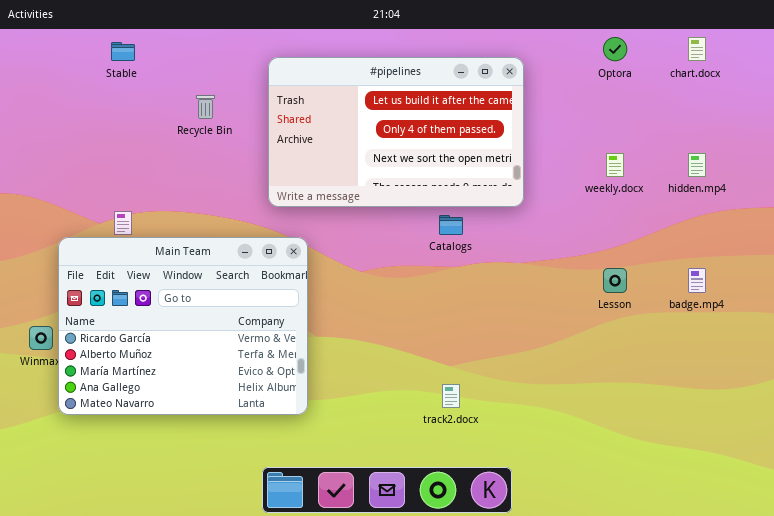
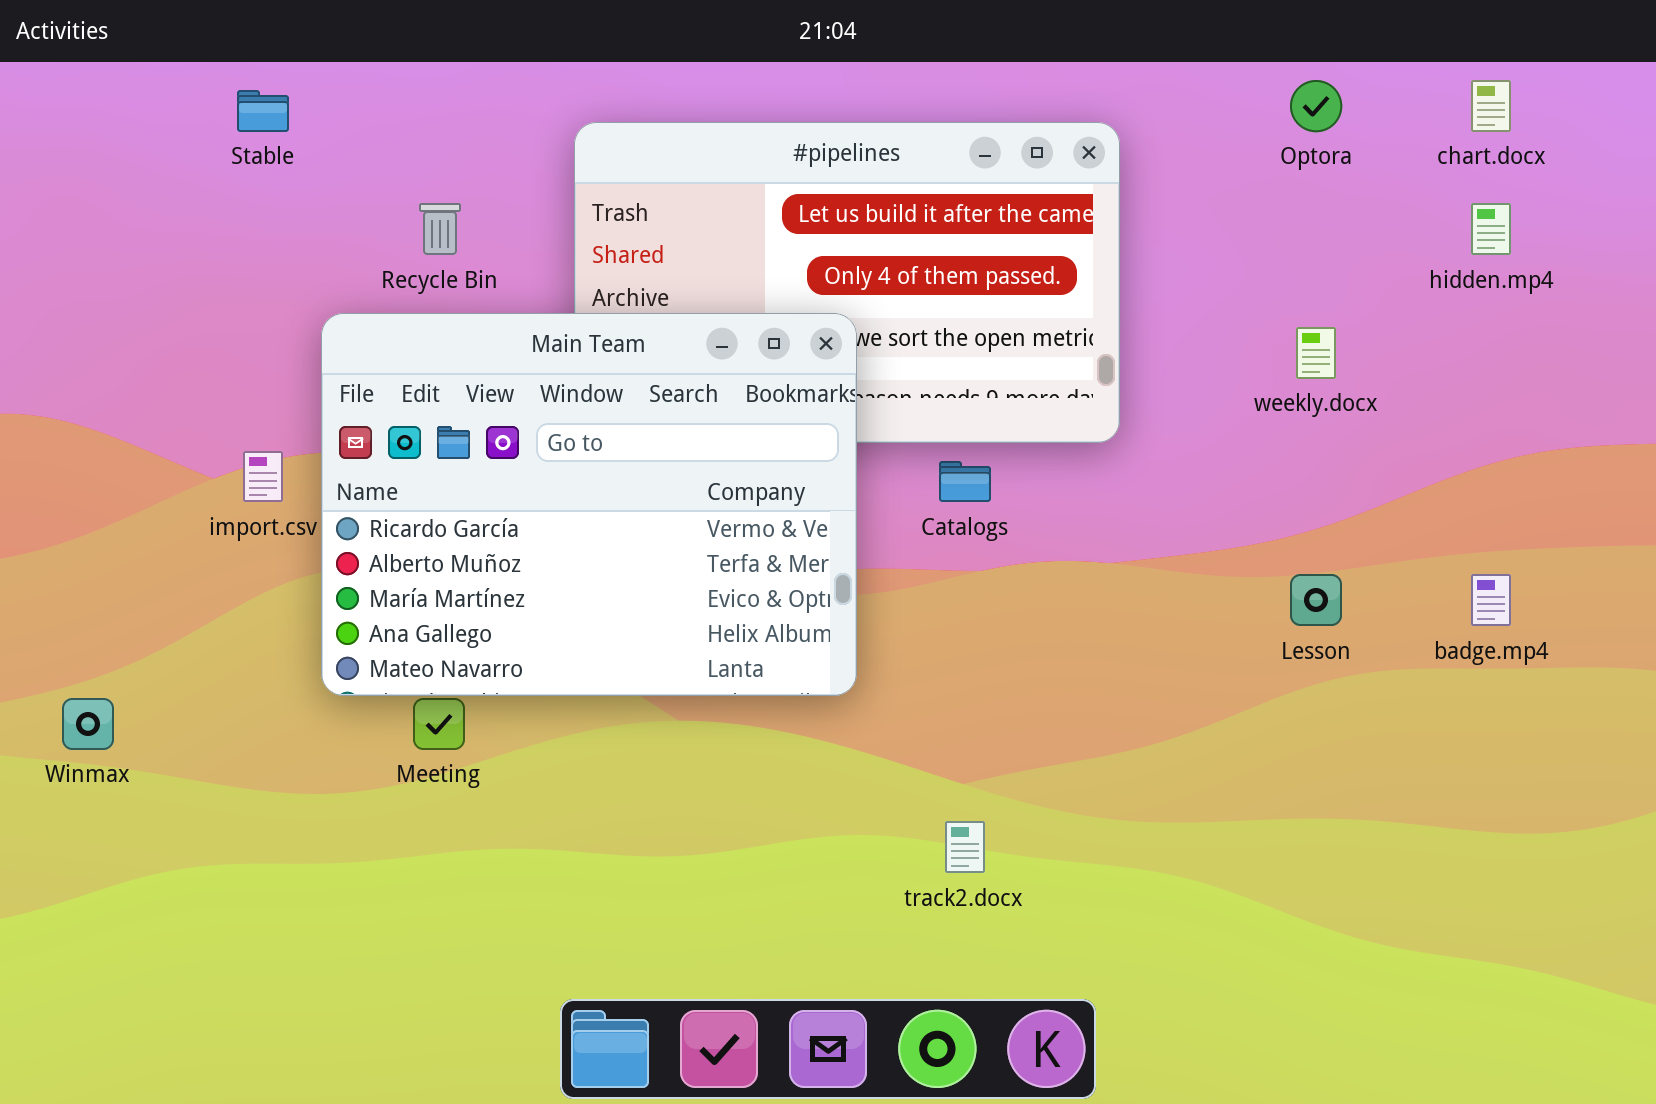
hidden.mp4: [688,153,706,177] -> [1471,203,1511,255], moved
Main Team: [58,237,308,415] -> [321,313,857,696], moved

